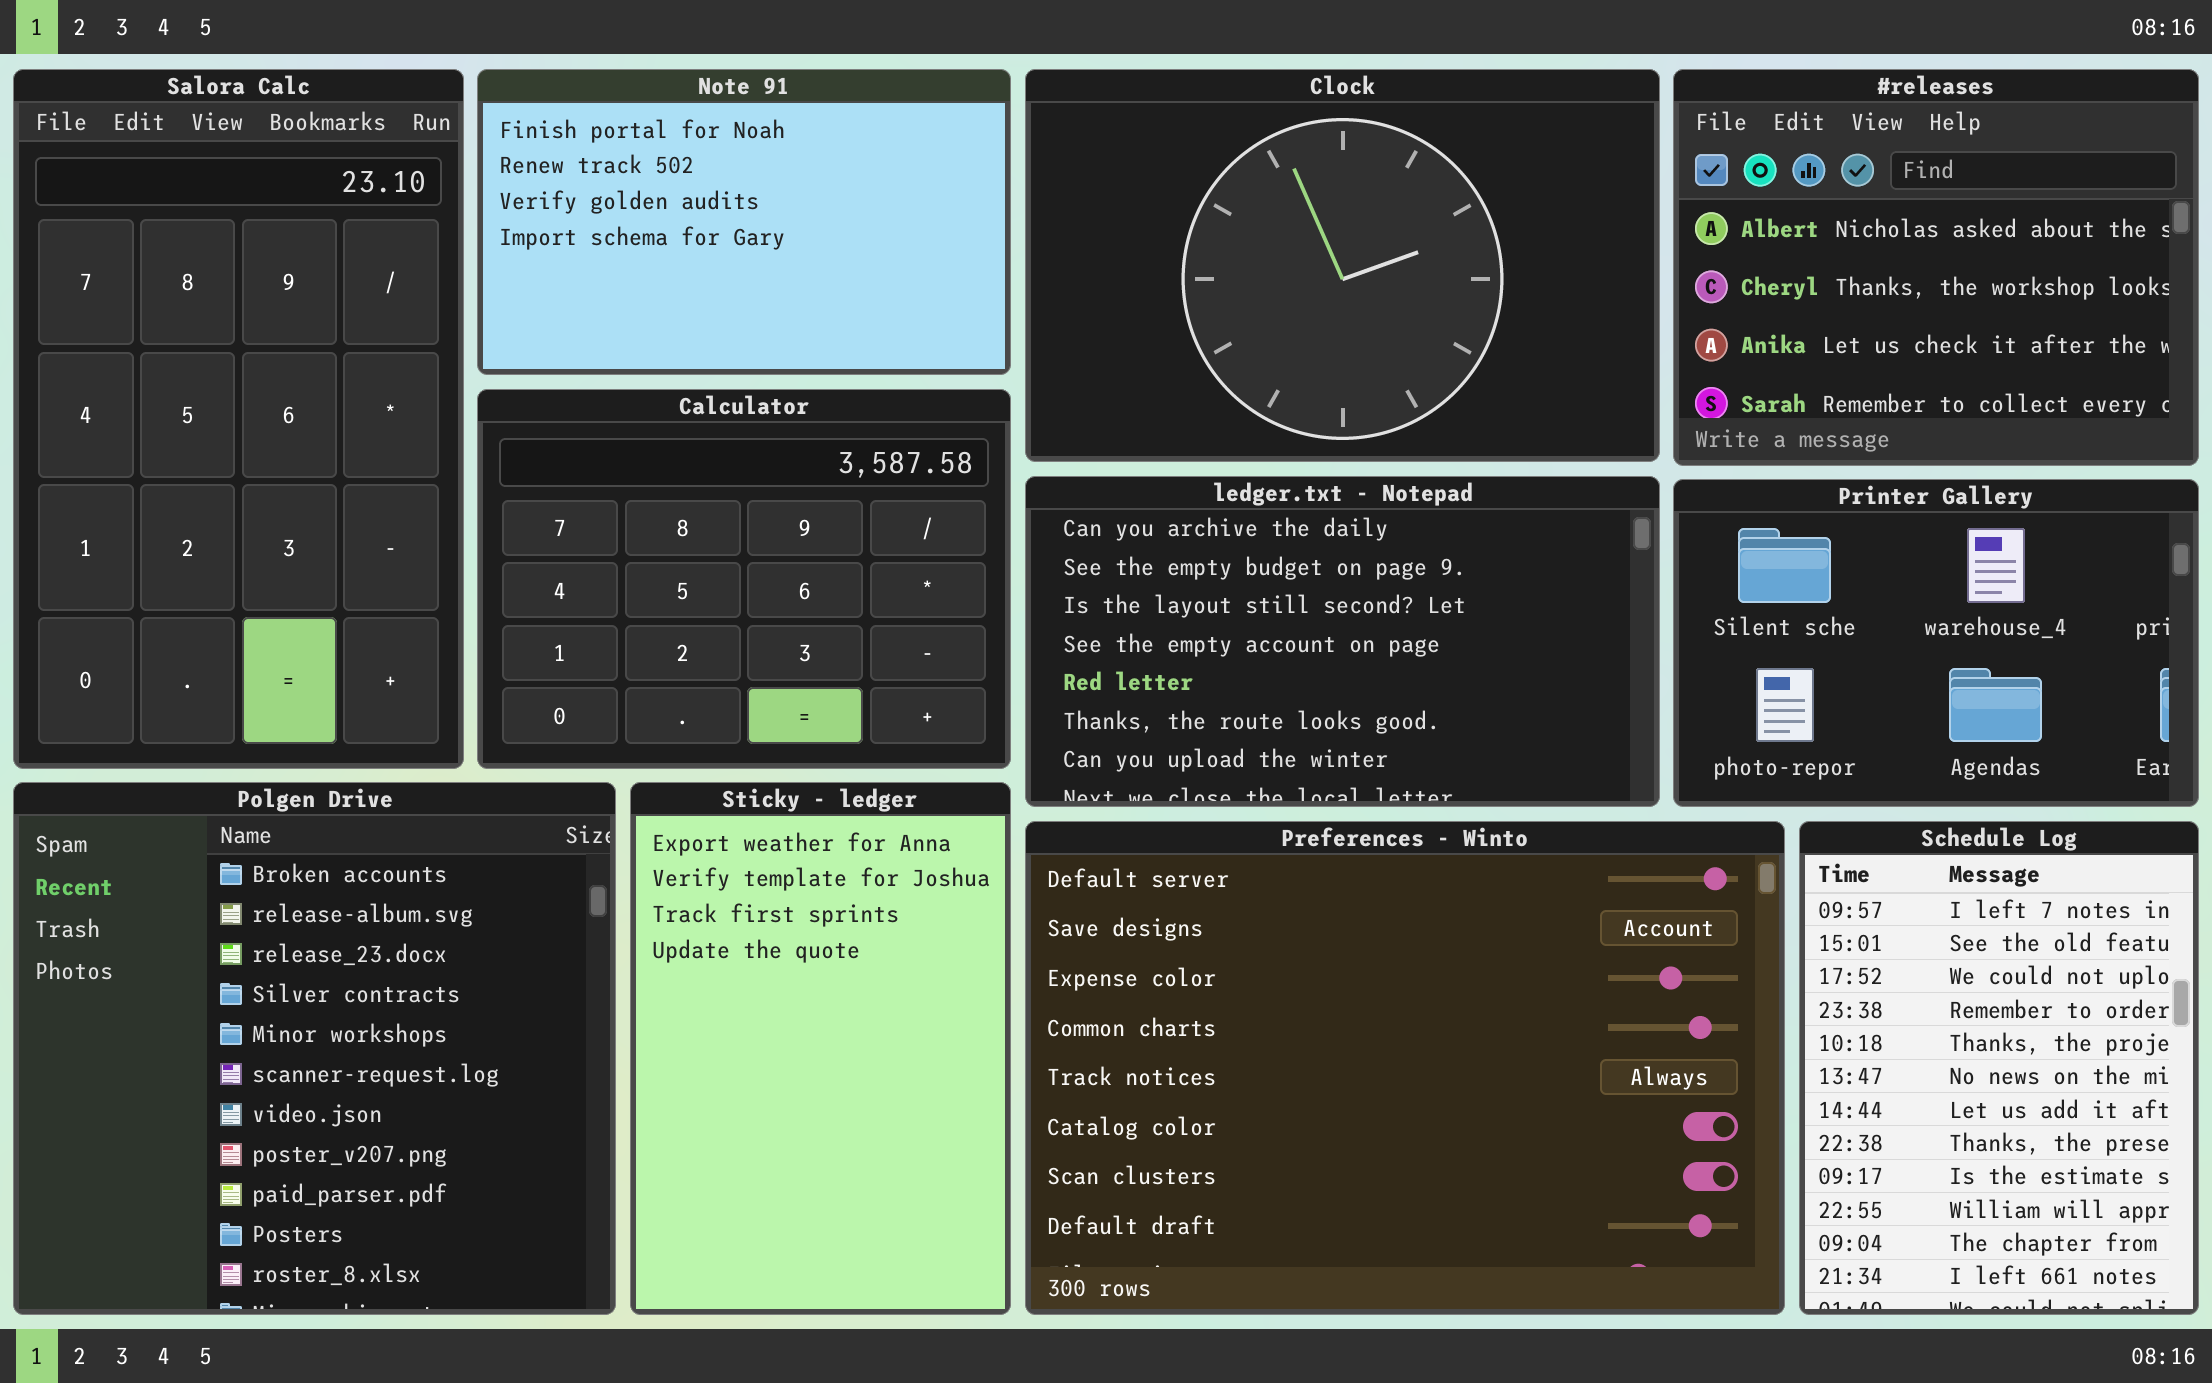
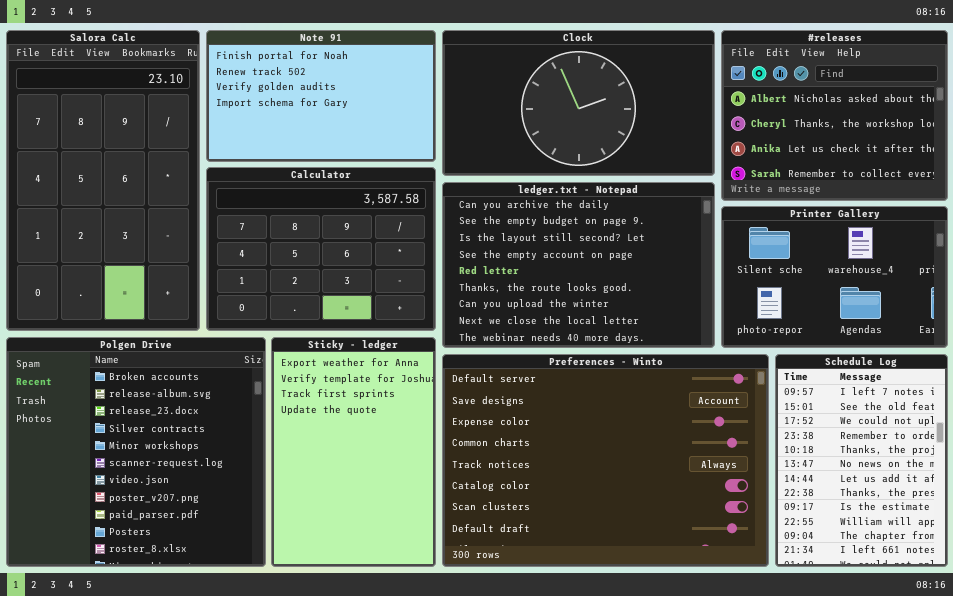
Clock: [1025,69,1660,462] -> [442,30,715,176], resized
ledger.txt - Notepad: [1025,476,1660,807] -> [442,182,715,348], resized

